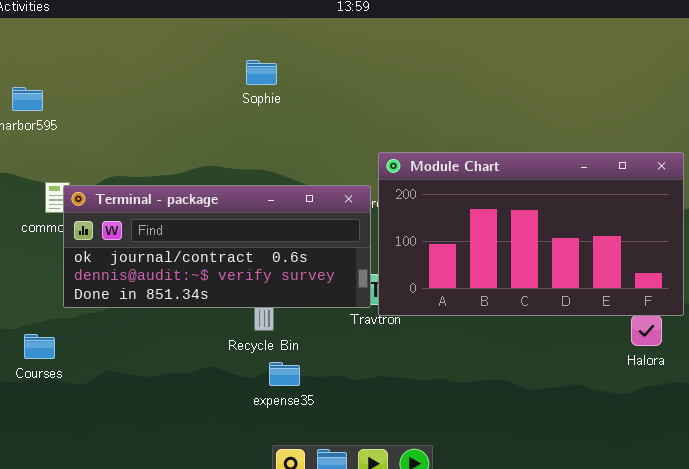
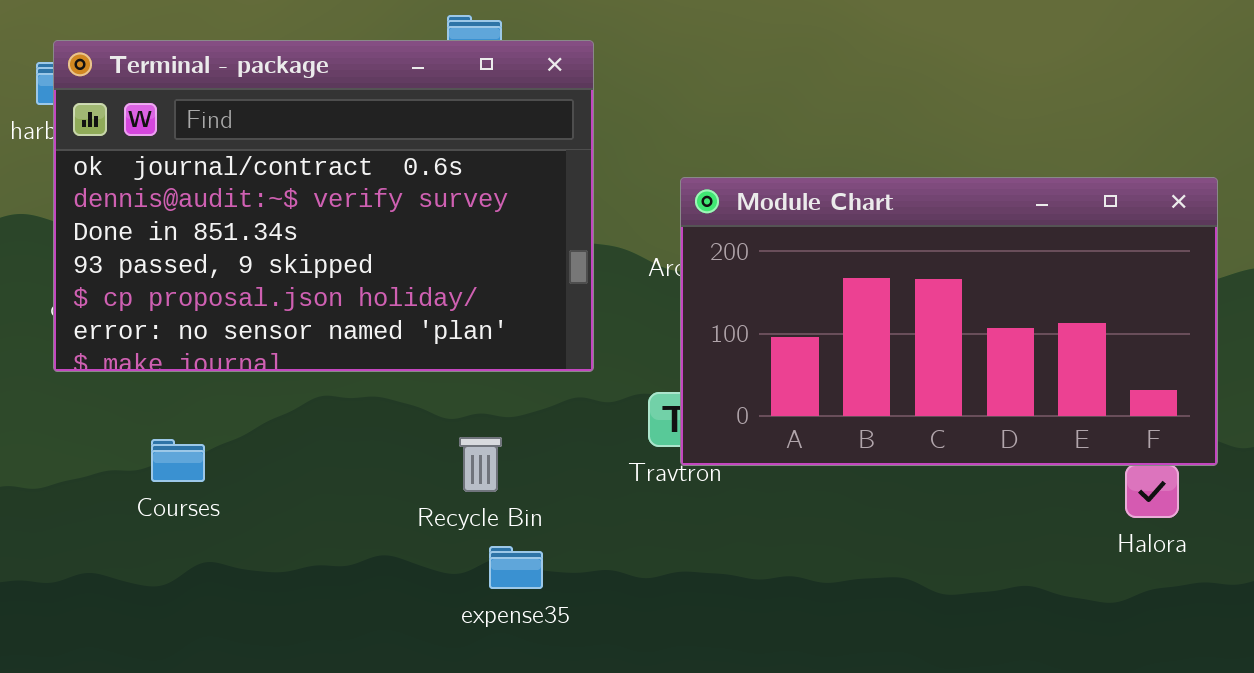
Terminal - package: [63,185,371,308] -> [53,40,594,372], moved, resized
Courses: [24,334,55,359] -> [151,439,205,482], moved

